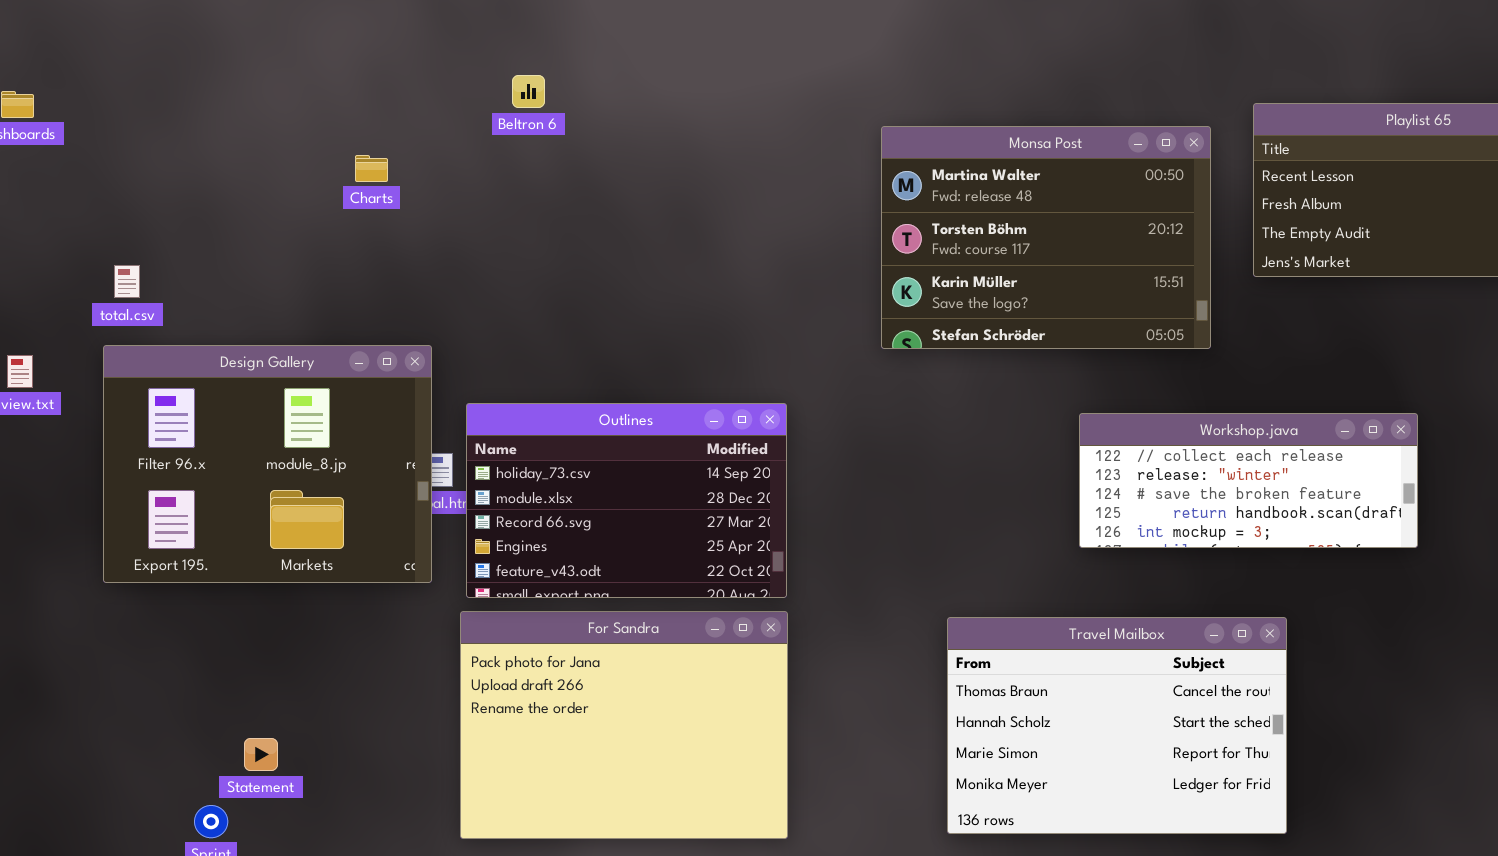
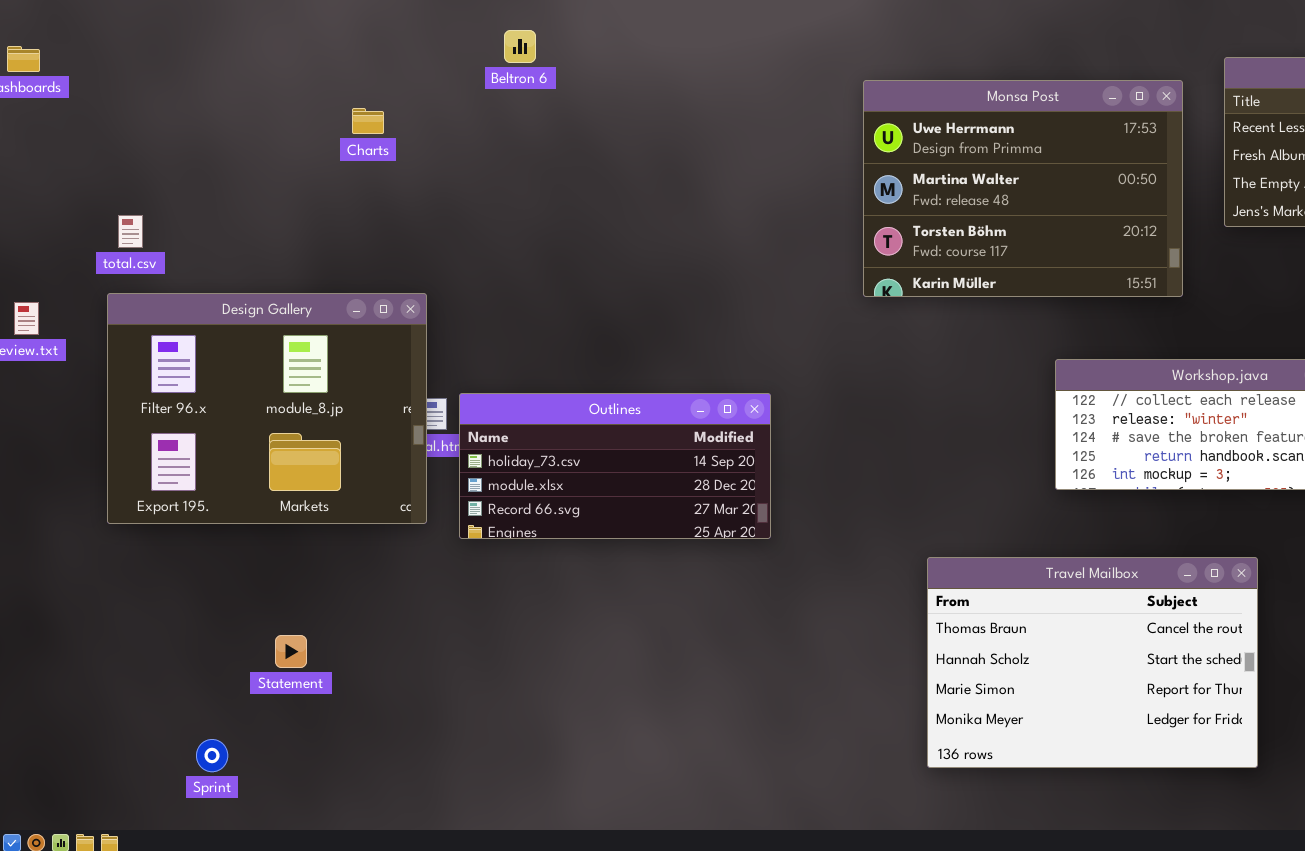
Monsa Post: [881,126,1211,349] -> [863,80,1183,297], scrolled up 1 row
Outlines: [466,403,787,598] -> [459,393,771,539], resized
For Sandra: [460,611,788,839] -> none, closed
Statement: [244,738,278,771] -> [275,635,307,668], moved

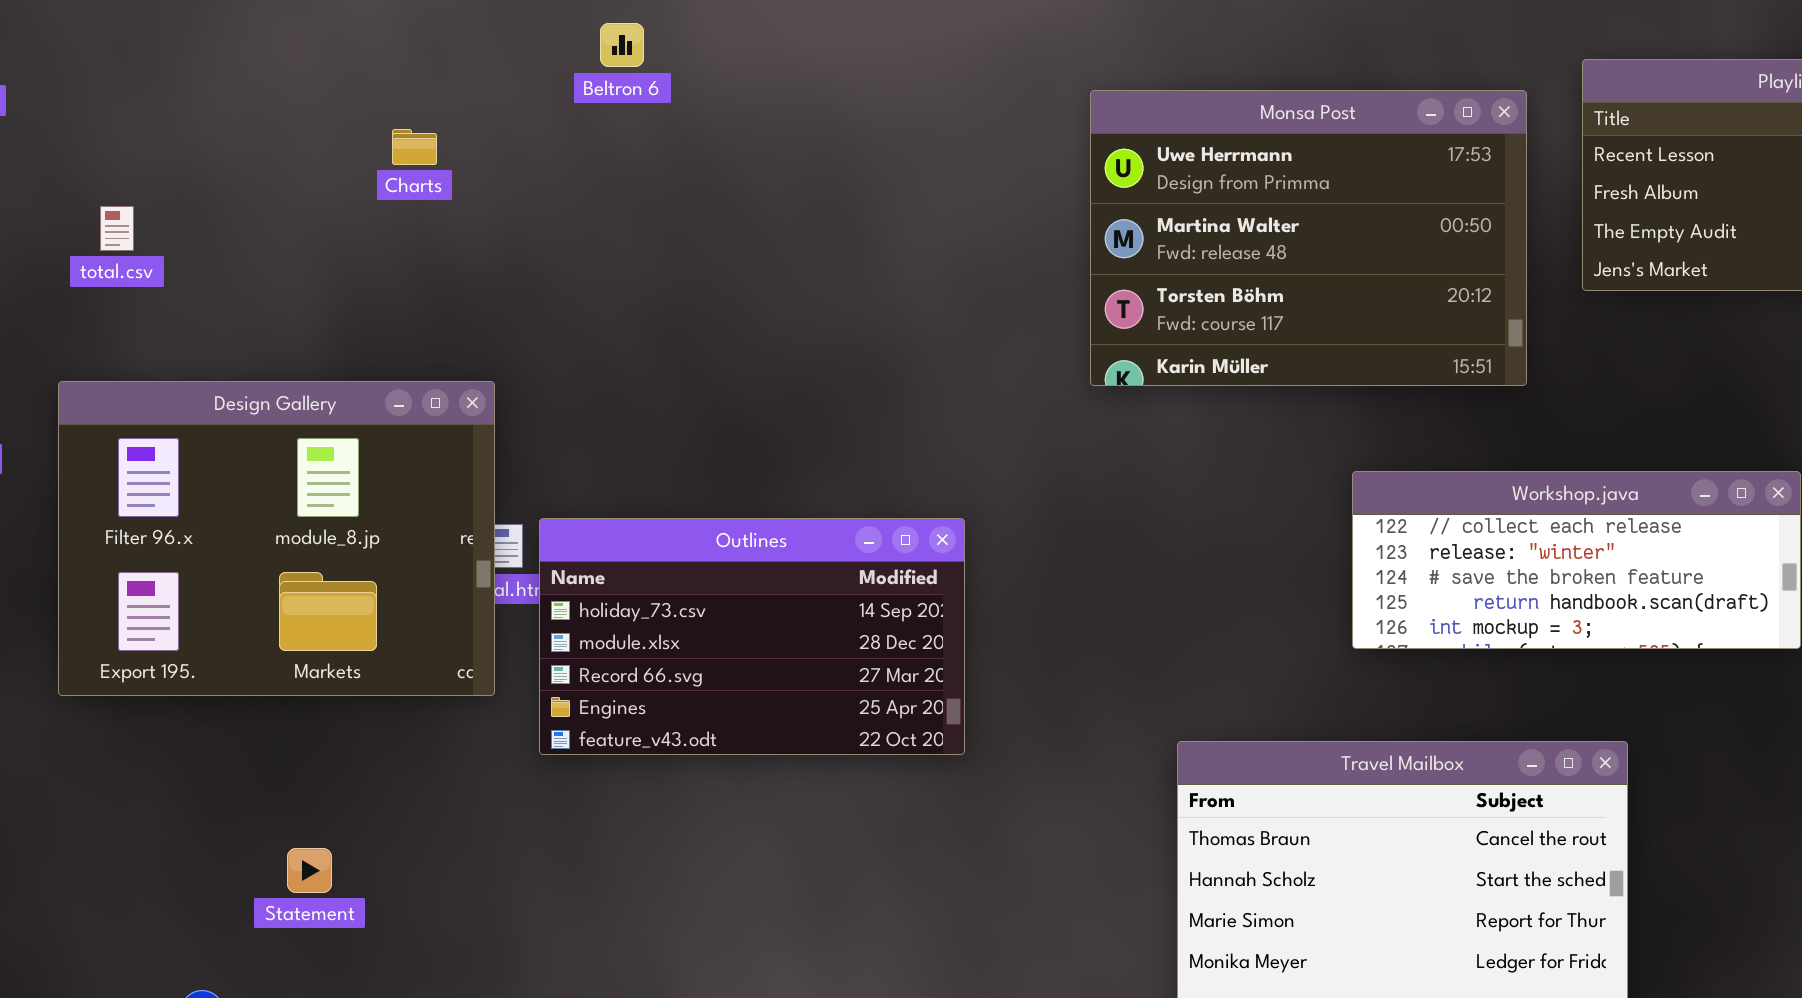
total.csv: [118,215,143,248] -> [100,206,134,251], moved
Outlines: [459,393,771,539] -> [539,518,965,755], resized

